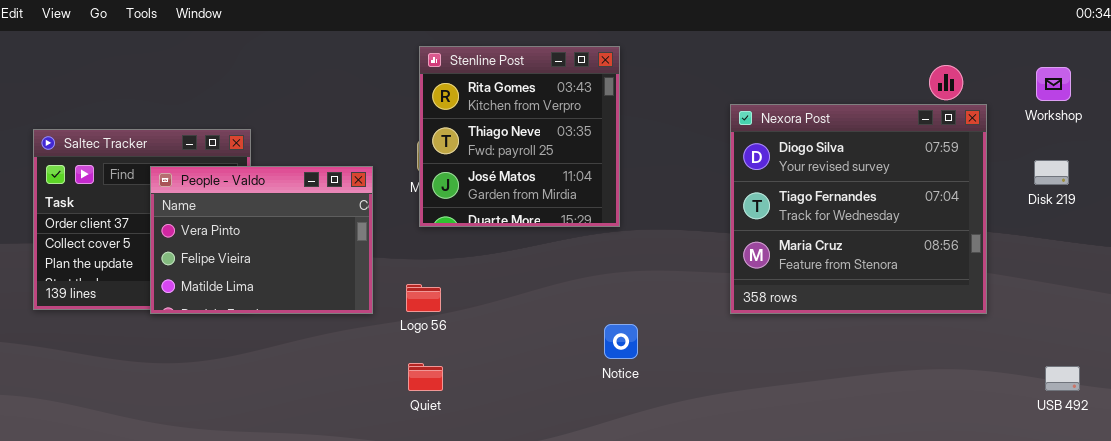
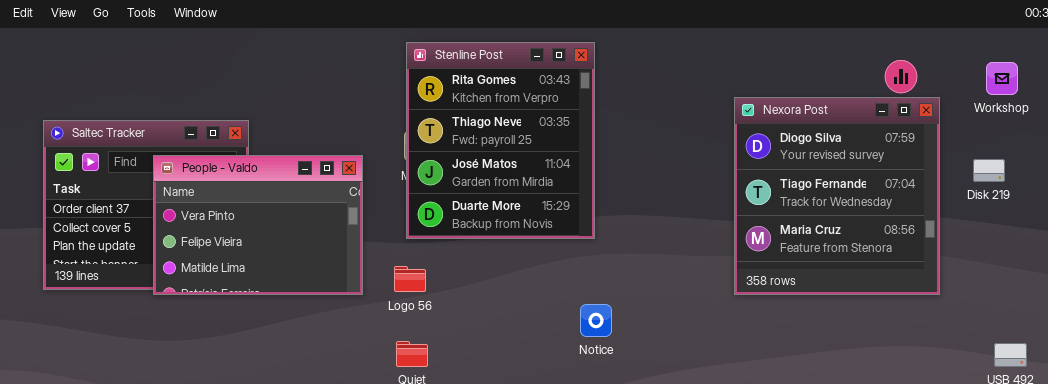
Stenline Post: [419,46,620,227] -> [406,42,595,239], resized
Nexora Post: [730,104,987,314] -> [734,97,940,295], resized
Disk 219: [1034,160,1069,185] -> [973,159,1005,182], moved

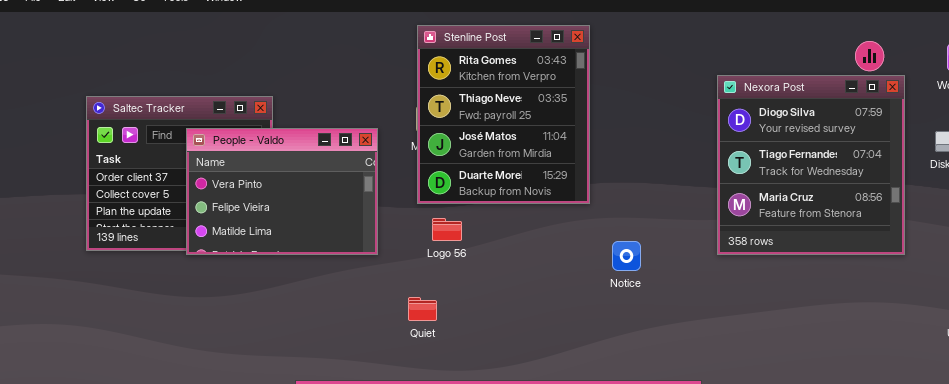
Logo 56: [394,266,426,292] -> [432,218,462,241], moved
Notice: [580,304,612,337] -> [612,241,641,271], moved

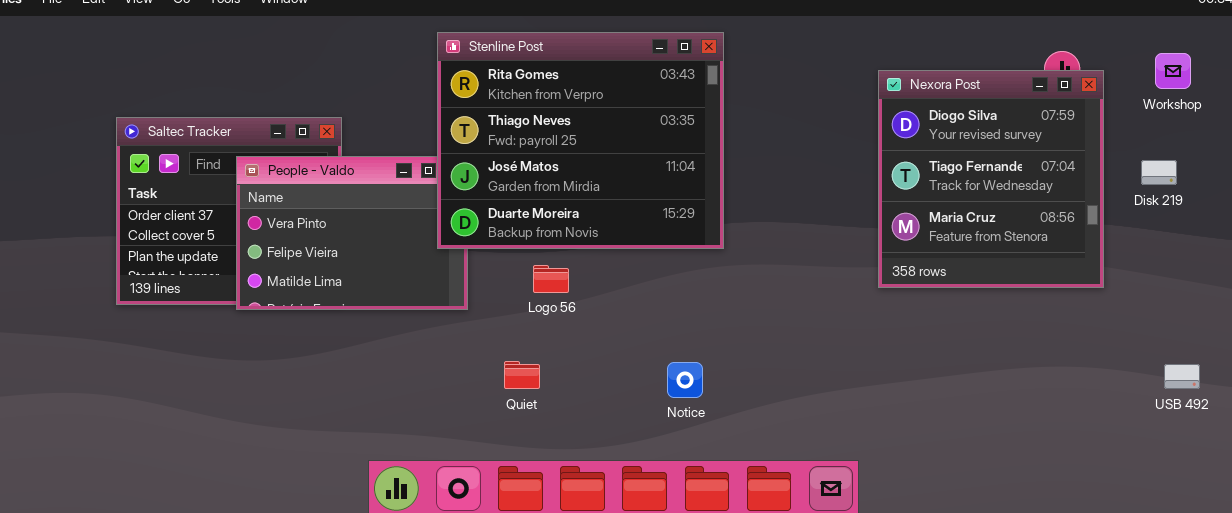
Stenline Post: [417,25,590,204] -> [437,32,724,249], resized
Nexora Post: [717,75,905,255] -> [878,70,1104,288], moved
Notice: [612,241,641,271] -> [667,362,703,398], moved

